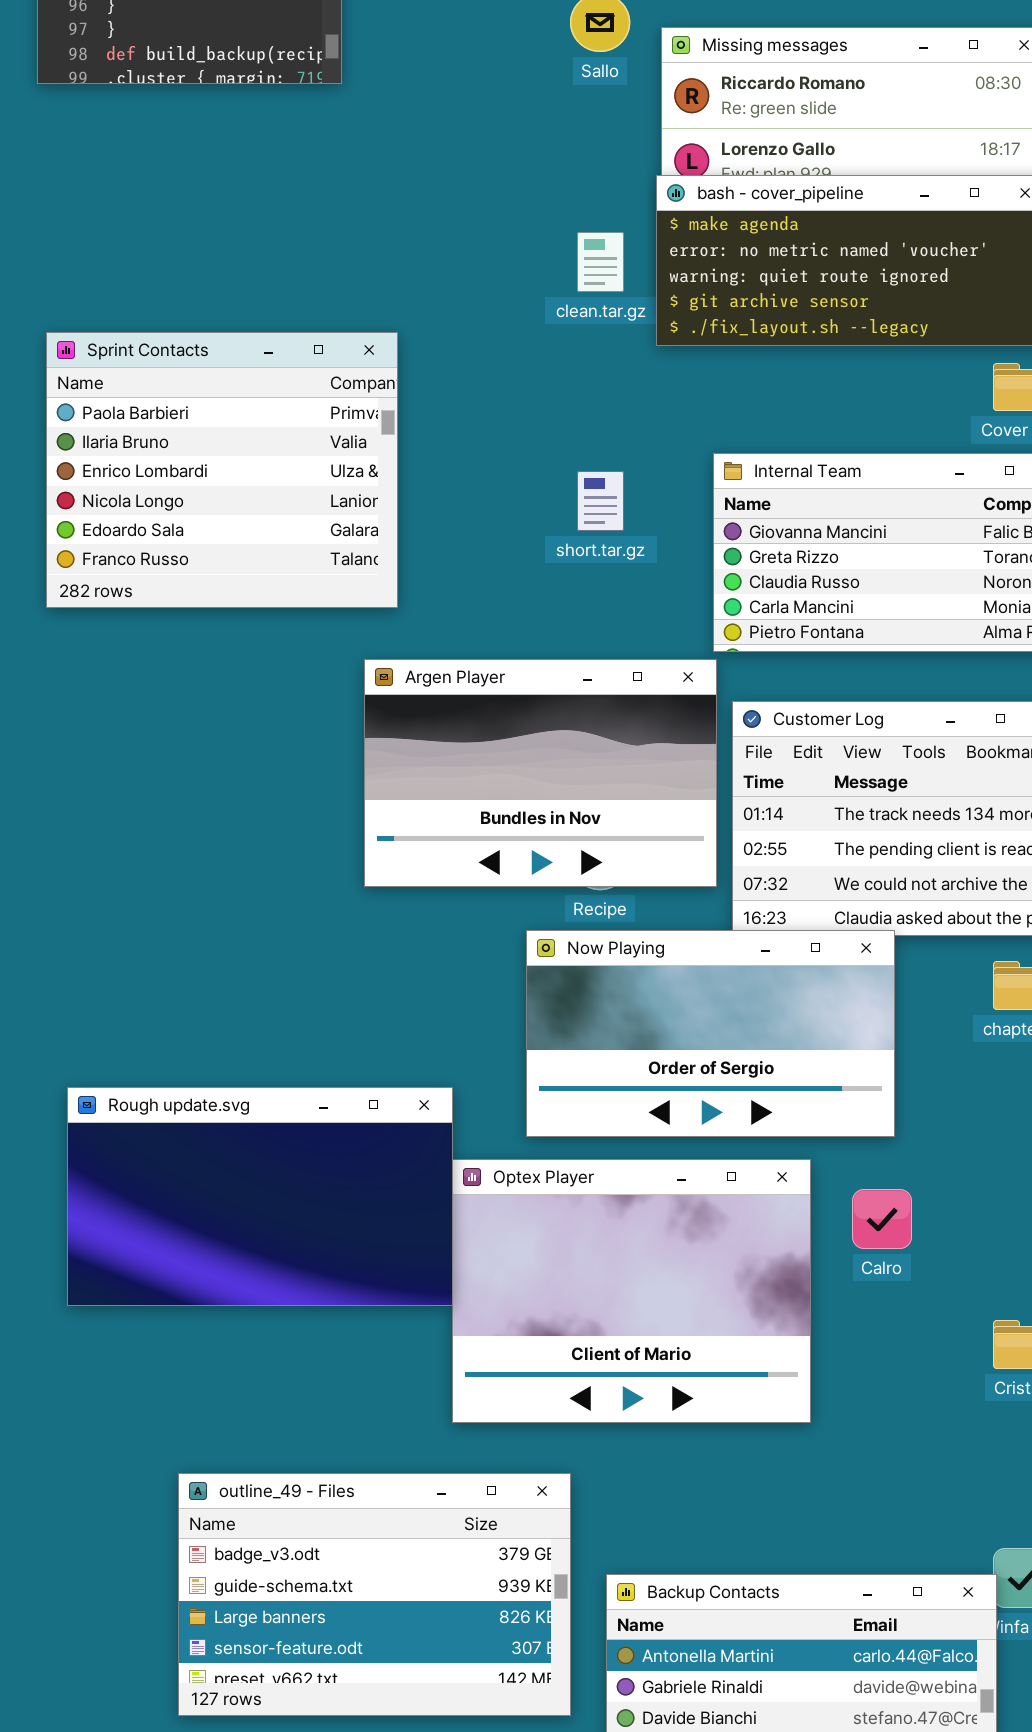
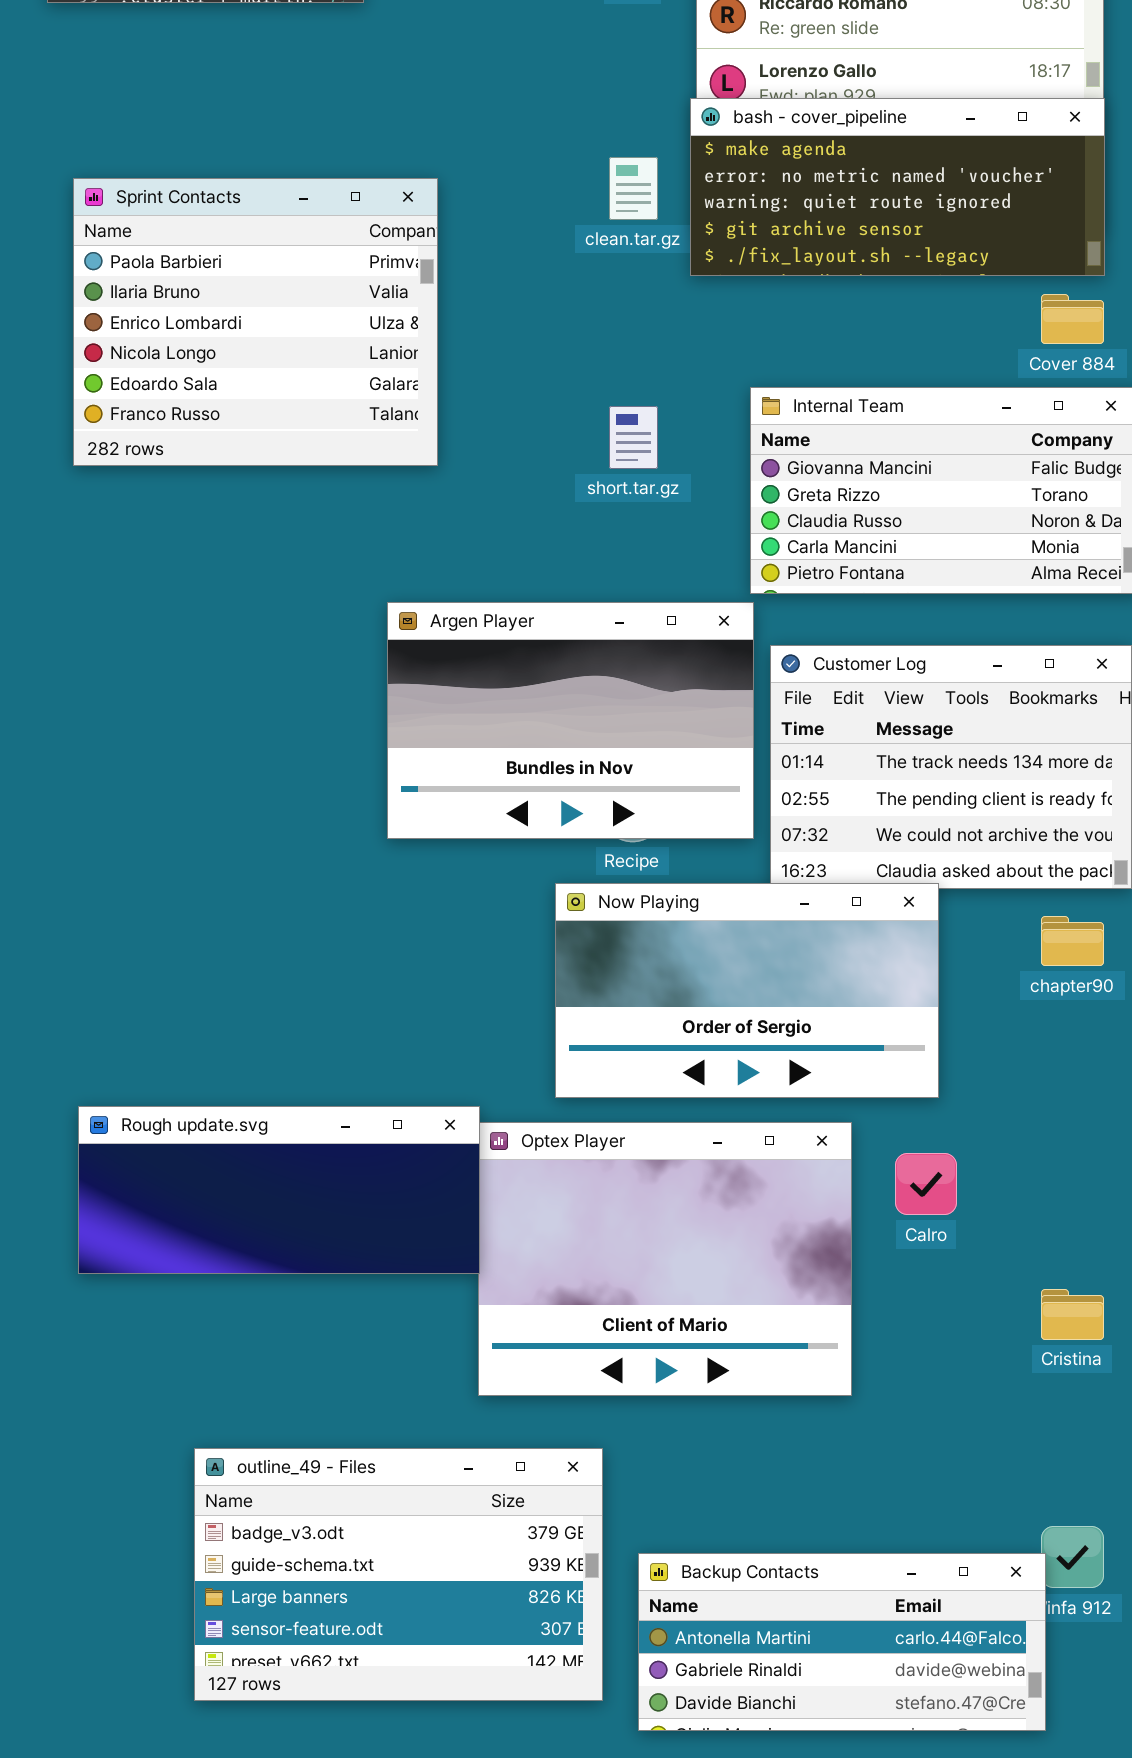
Sprint Contacts: [46,332,398,608] -> [73,178,438,466], moved
Rough update.svg: [67,1087,453,1306] -> [78,1106,480,1274], resized

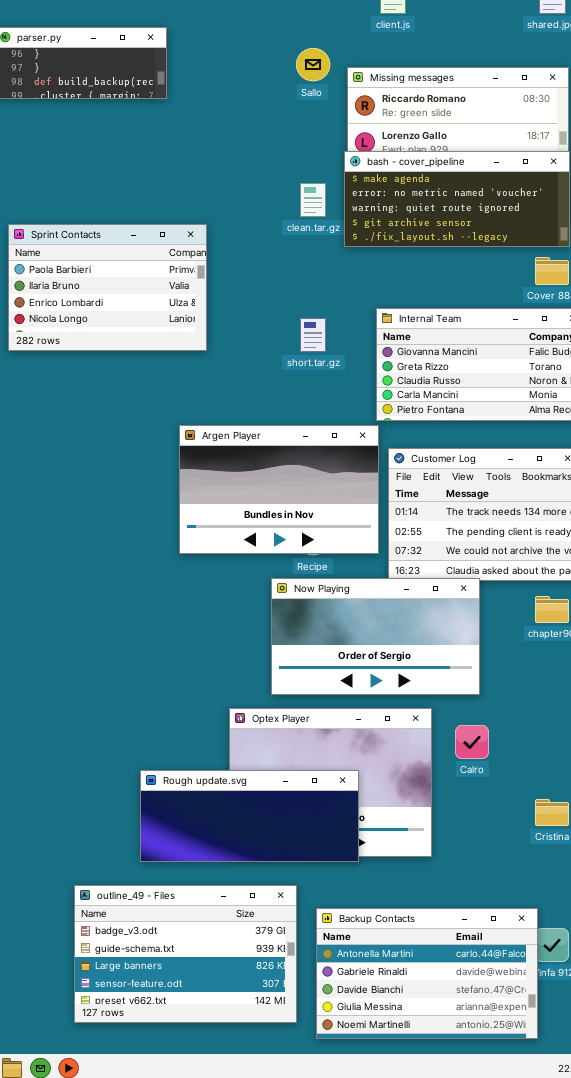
Sprint Contacts: [73,178,438,466] -> [8,224,207,351], resized
Rough update.svg: [78,1106,480,1274] -> [140,770,359,862], moved
Backup Contacts: [638,1553,1046,1731] -> [316,908,538,1039], resized

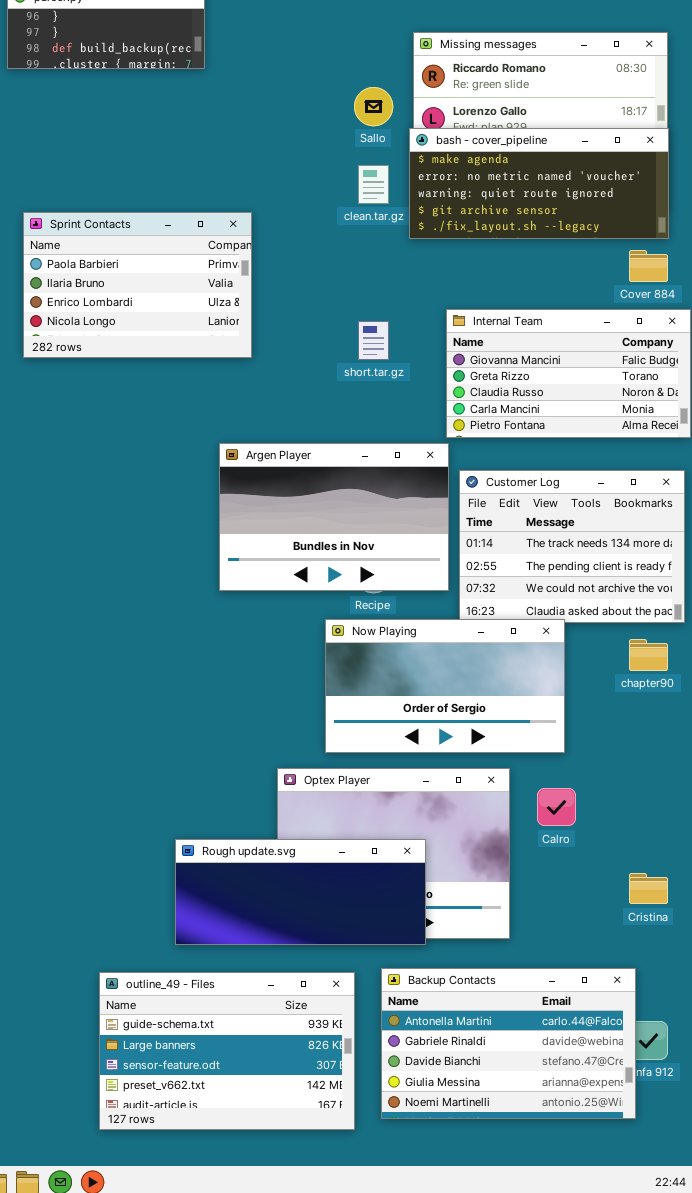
Sallo: [296,48,330,81] -> [354,87,393,126], moved
outline_49 - Files: [74,885,297,1023] -> [99,972,355,1130], scrolled down 1 row
Backup Contacts: [316,908,538,1039] -> [381,968,636,1119], moved

